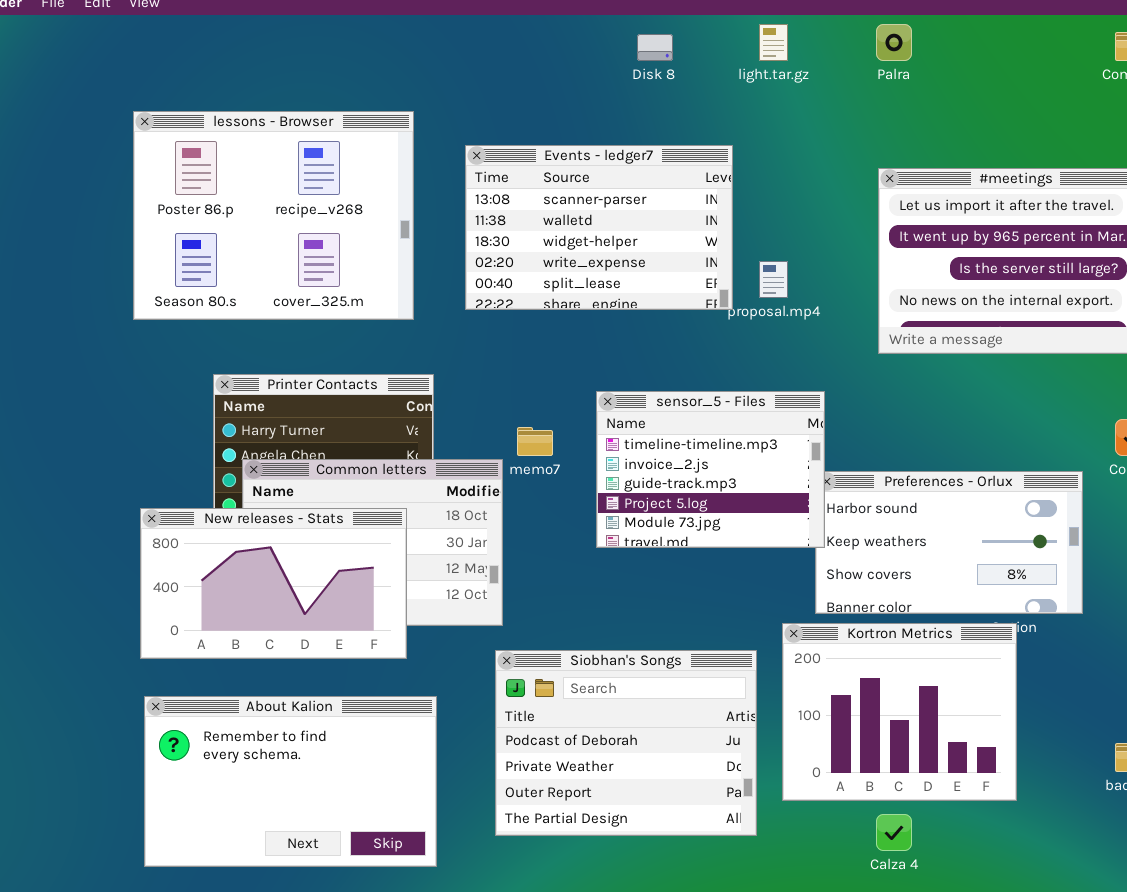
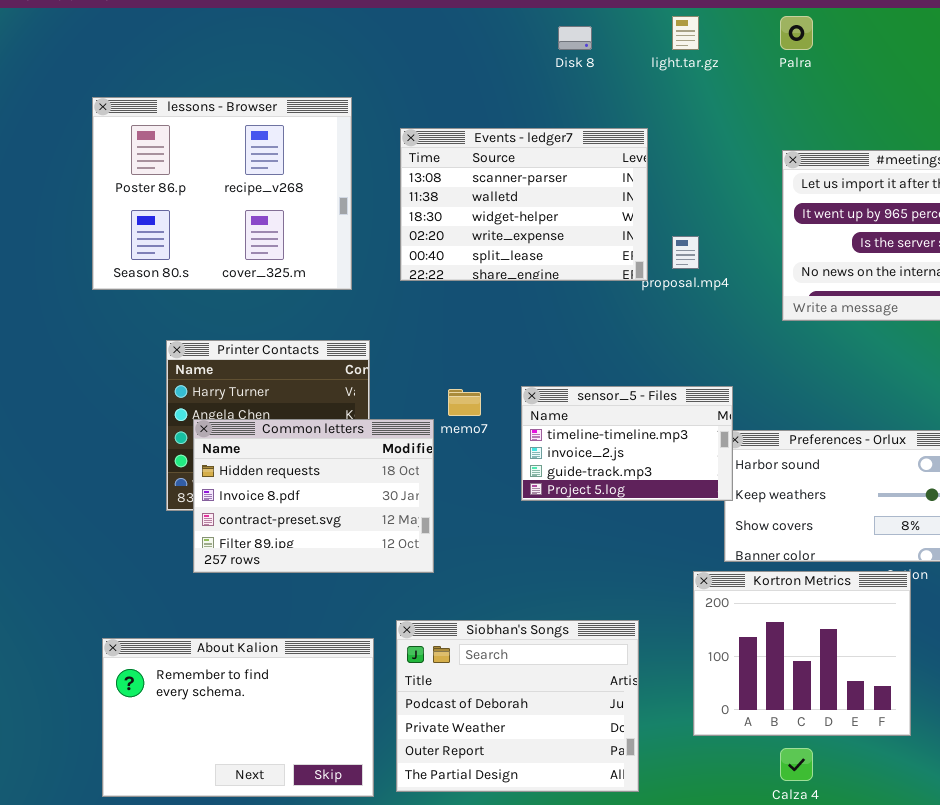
sensor_5 - Files: [596,391,825,548] -> [521,386,733,501], resized
New releases - Stats: [140,508,407,659] -> none, closed
Siobhan's Songs: [495,650,757,836] -> [396,620,639,792], moved

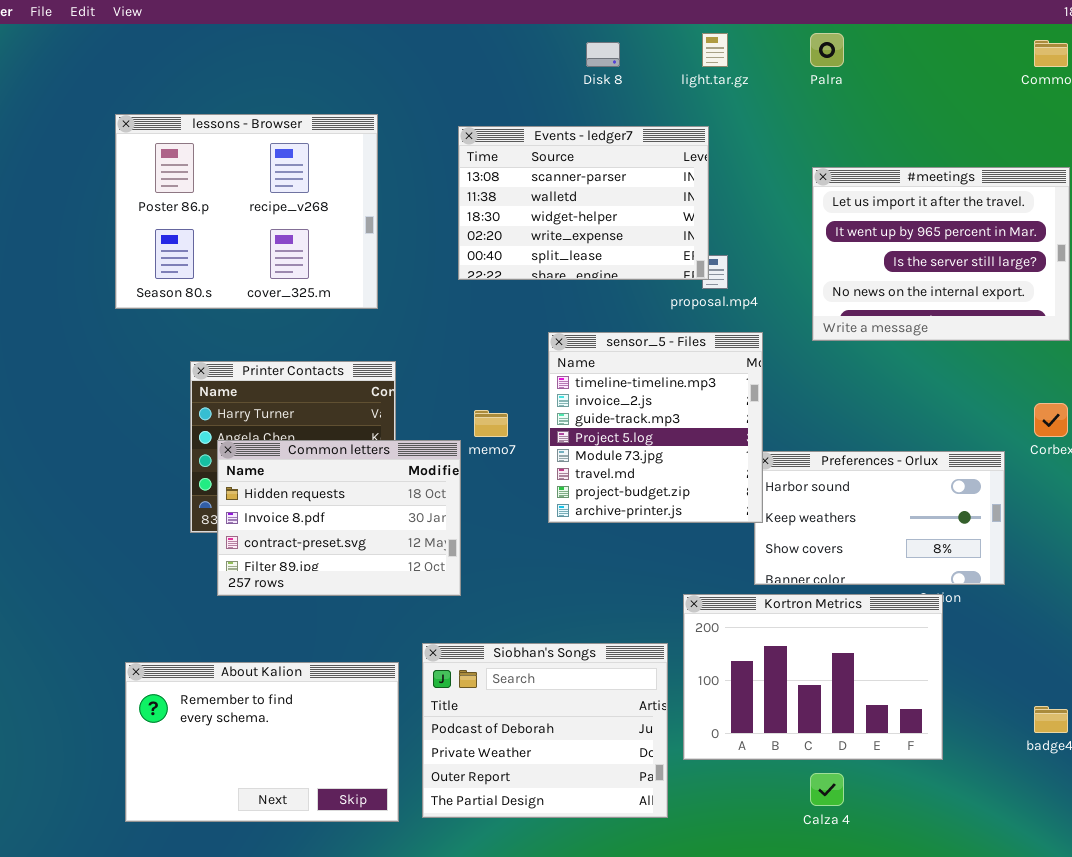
Events - ledger7: [400,128,648,281] -> [458,126,709,280], moved
sensor_5 - Files: [521,386,733,501] -> [548,332,763,523], resized
Kortron Metrics: [693,571,911,736] -> [683,594,943,760], resized

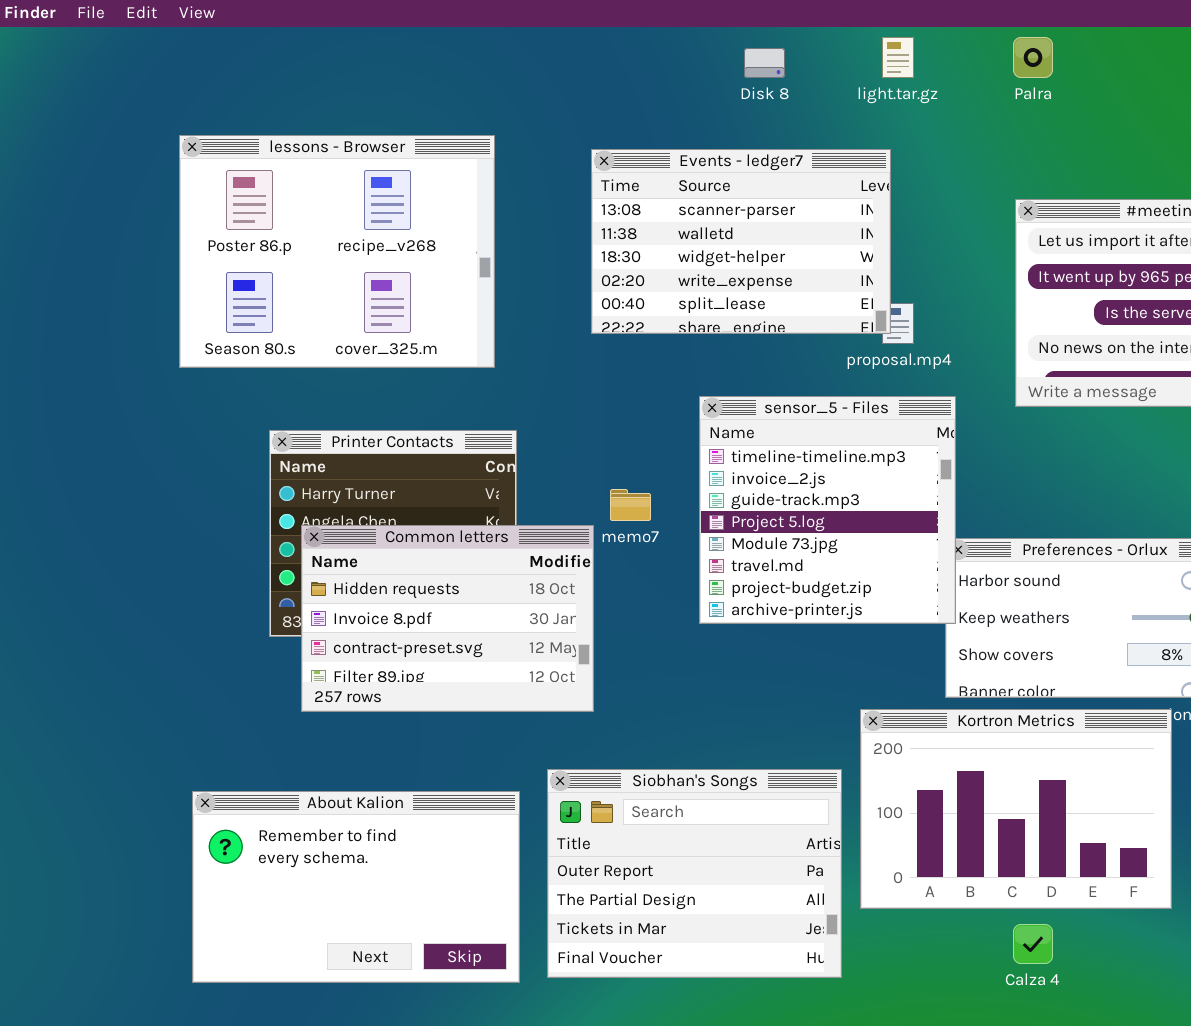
Siobhan's Songs: [422,643,668,818] -> [547,769,842,978], scrolled down 2 rows

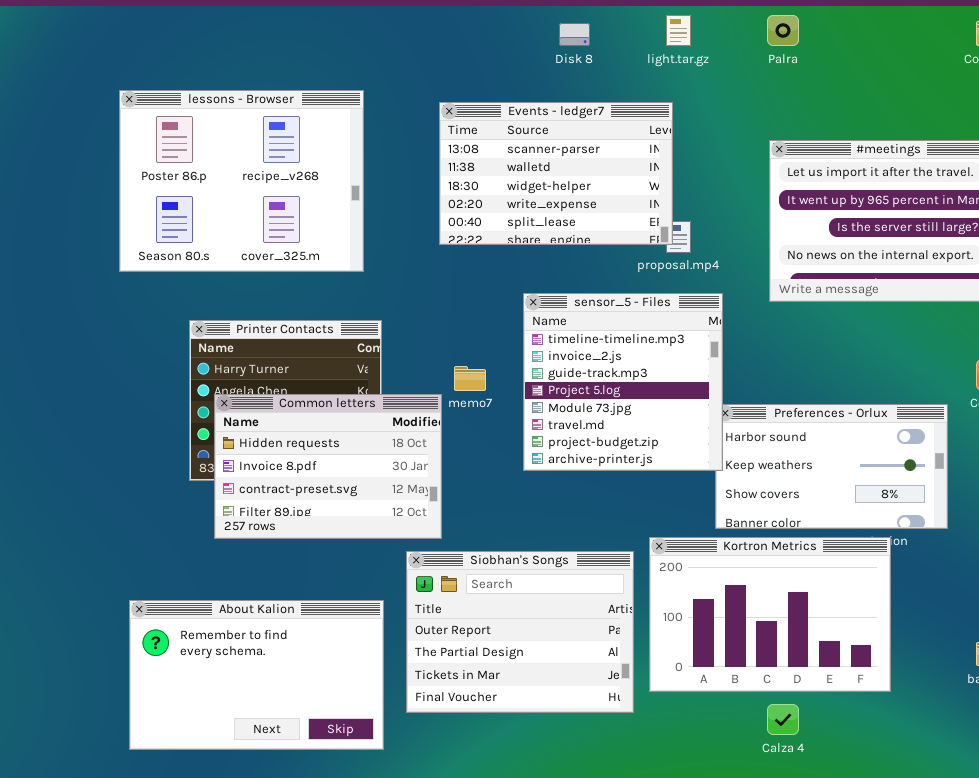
Siobhan's Songs: [547,769,842,978] -> [406,551,634,713], moved

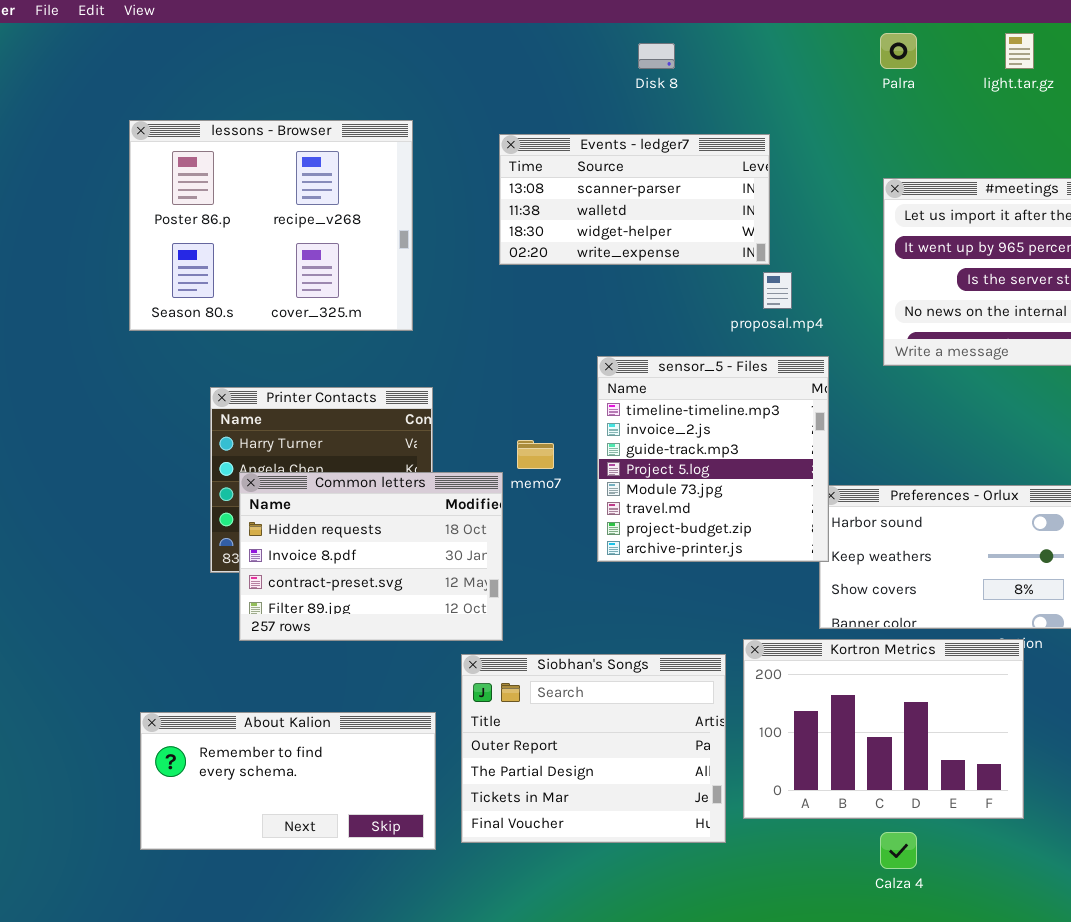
light.tar.gz: [666,15,691,46] -> [1005,33,1034,69], moved
Events - ledger7: [439,102,673,245] -> [499,134,770,265], resized
About Kalion: [129,600,384,750] -> [140,712,436,850], resized

